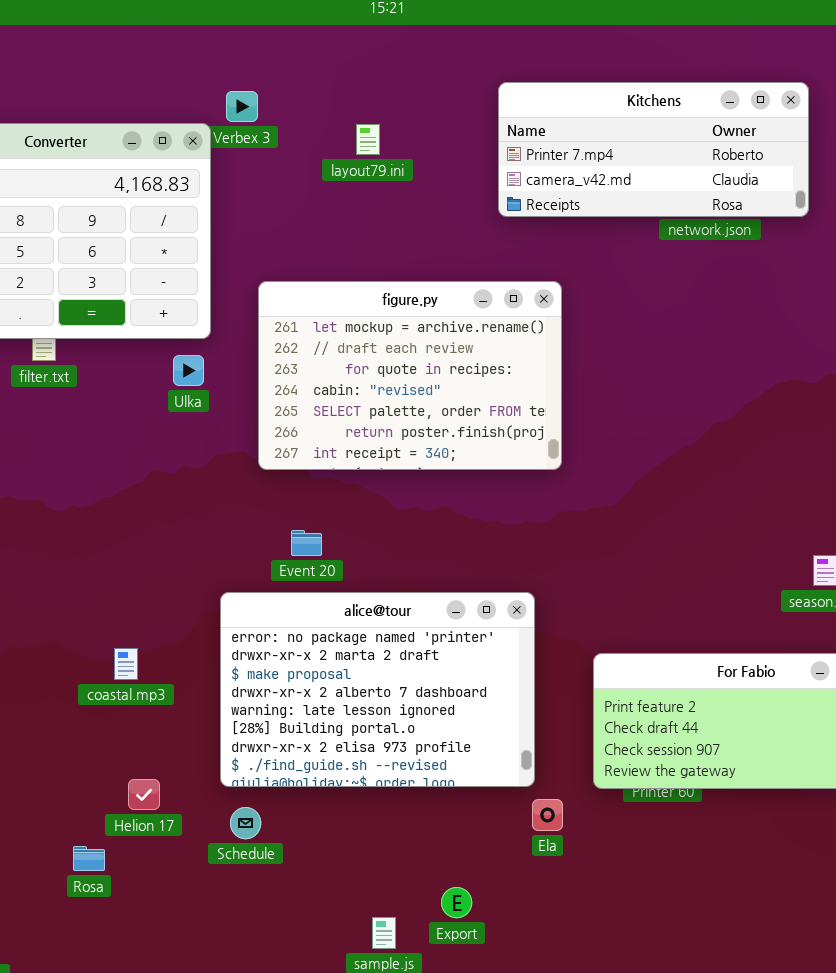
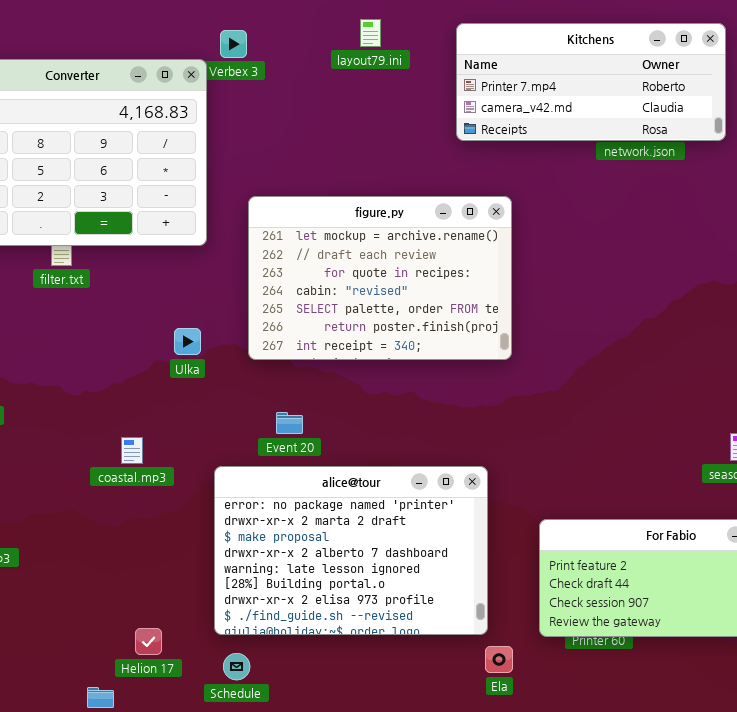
layout79.ini: [356,124,380,155] -> [360,19,381,47], moved
Ulka: [173,355,204,386] -> [174,328,201,355], moved
coastal.mp3: [114,648,138,680] -> [121,437,143,464], moved

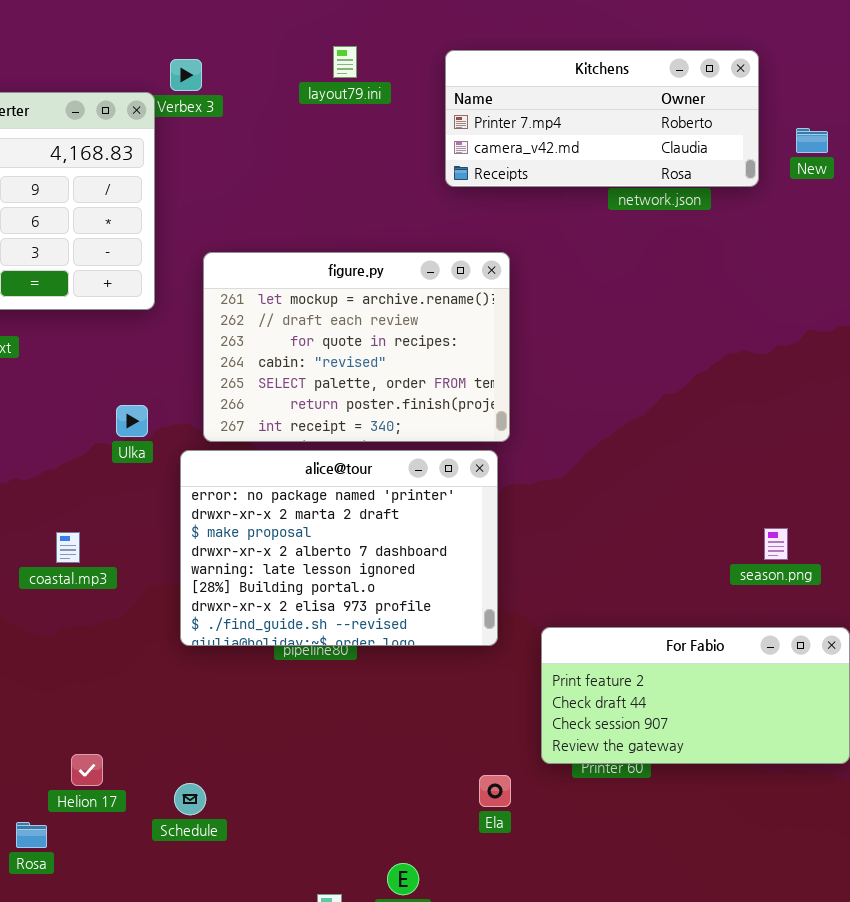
alice@tour: [214,466,488,635] -> [180,450,498,646], moved

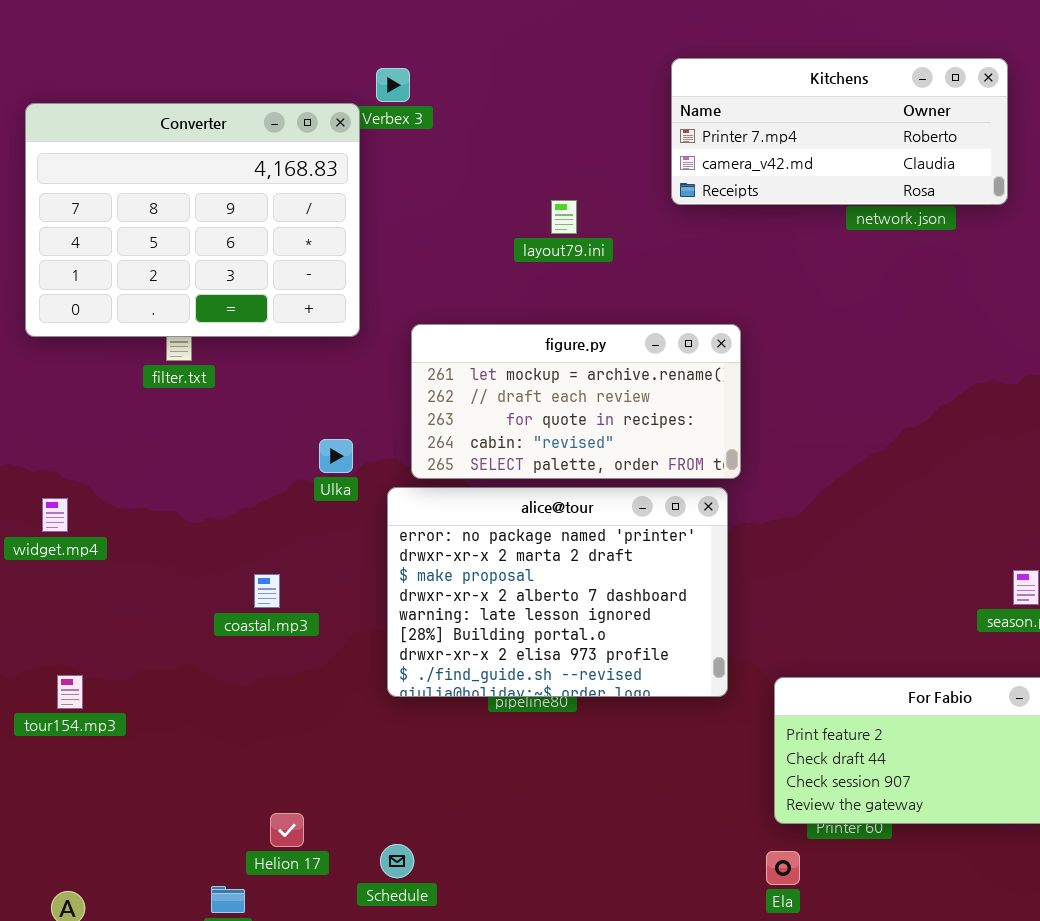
layout79.ini: [333,46,357,78] -> [551,200,577,234], moved
figure.py: [203,252,510,442] -> [411,324,741,479], resized
Ela: [479,775,511,807] -> [766,851,800,885], moved

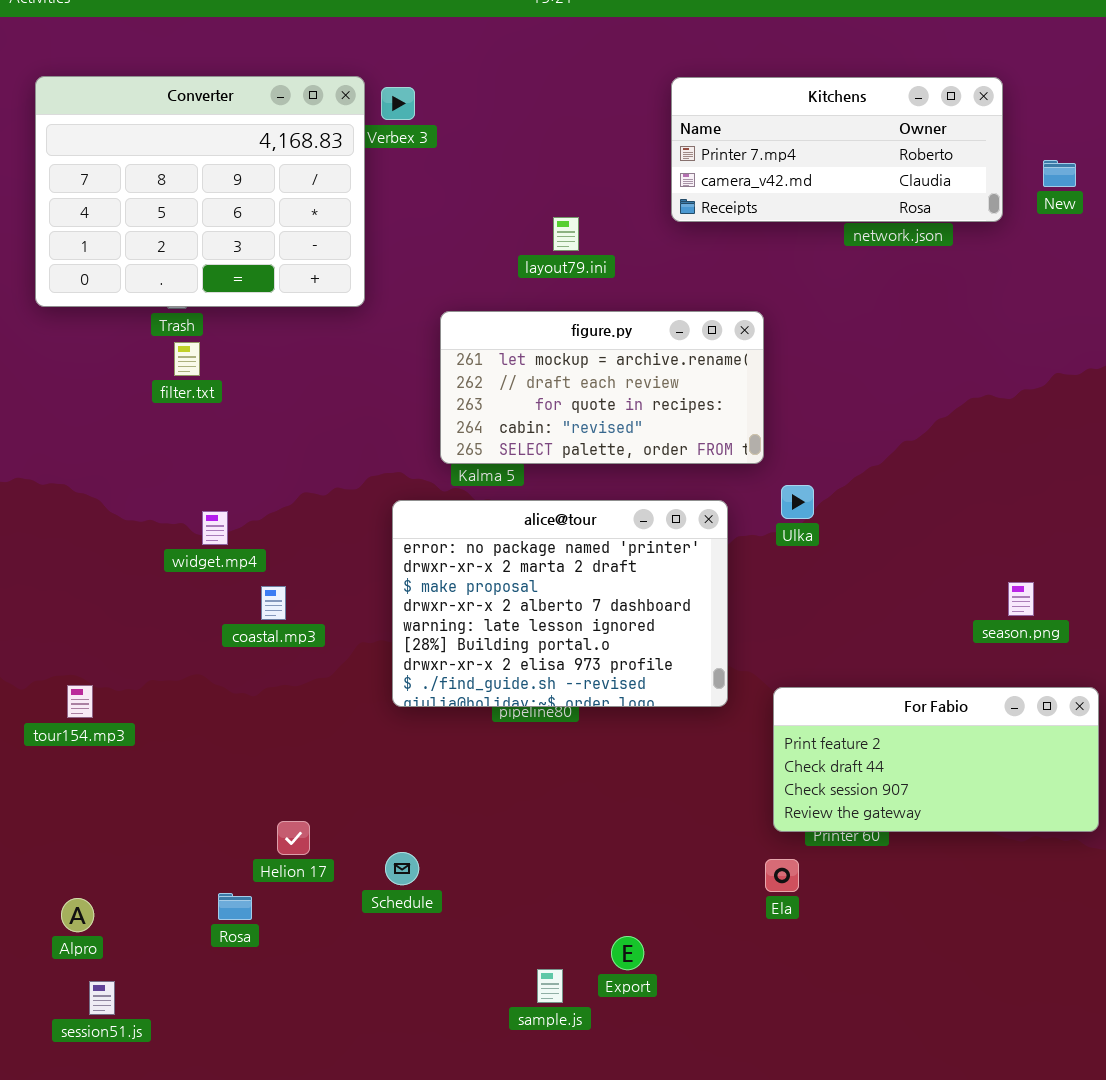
Converter: [25,103,360,337] -> [35,76,365,307], moved
figure.py: [411,324,741,479] -> [440,311,764,464], moved
Ulka: [319,439,353,473] -> [781,485,814,519], moved
widget.mp4: [42,498,68,532] -> [202,511,228,545], moved

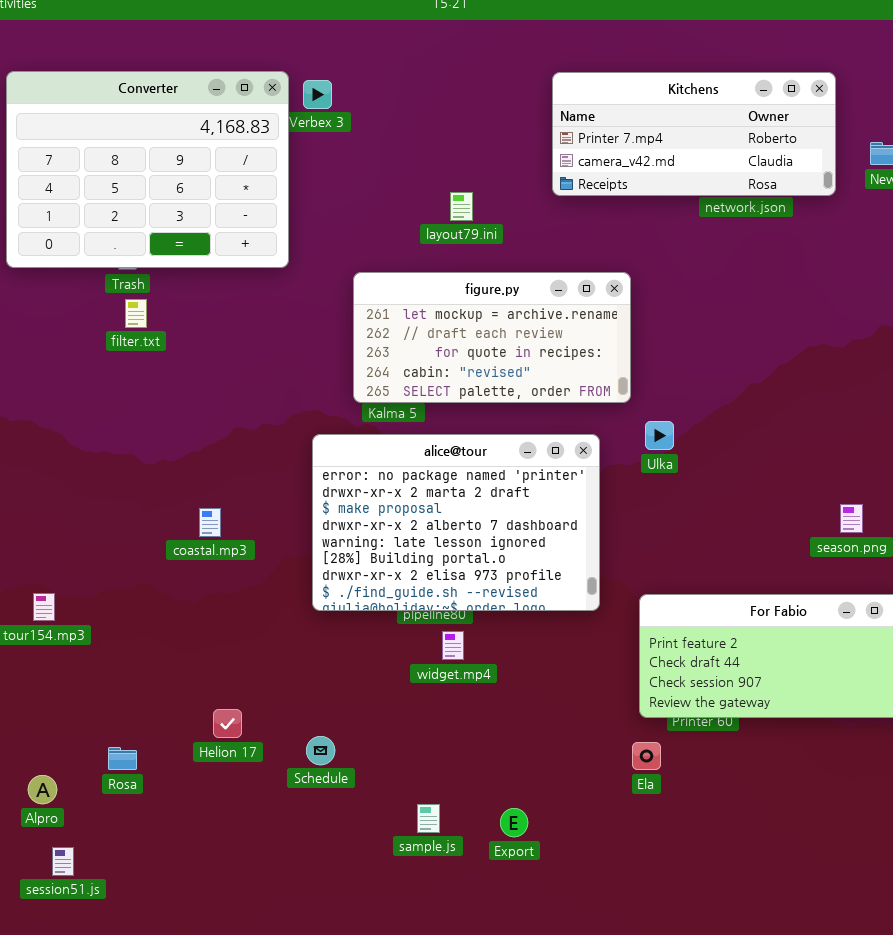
widget.mp4: [202,511,228,545] -> [442,631,464,660], moved
Rosa: [218,893,252,920] -> [108,747,137,770], moved
sample.js: [537,969,563,1003] -> [417,804,440,833], moved

